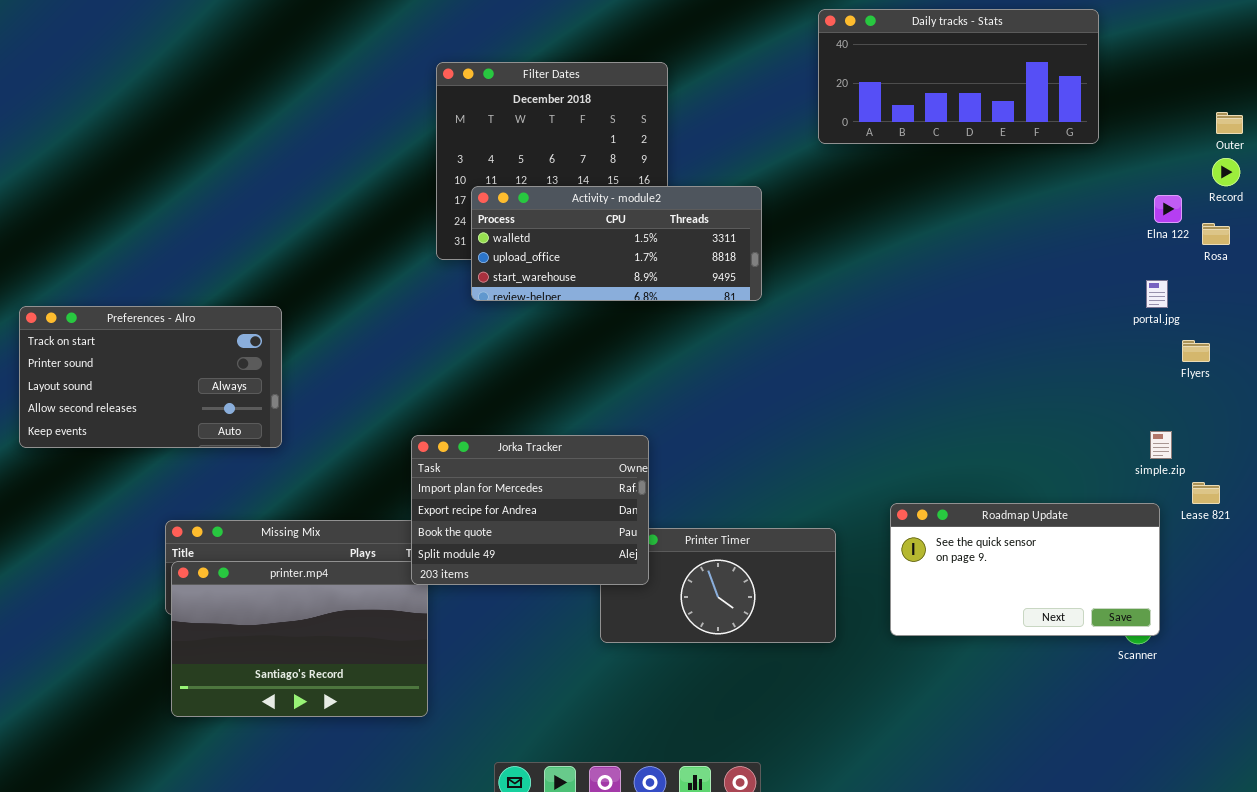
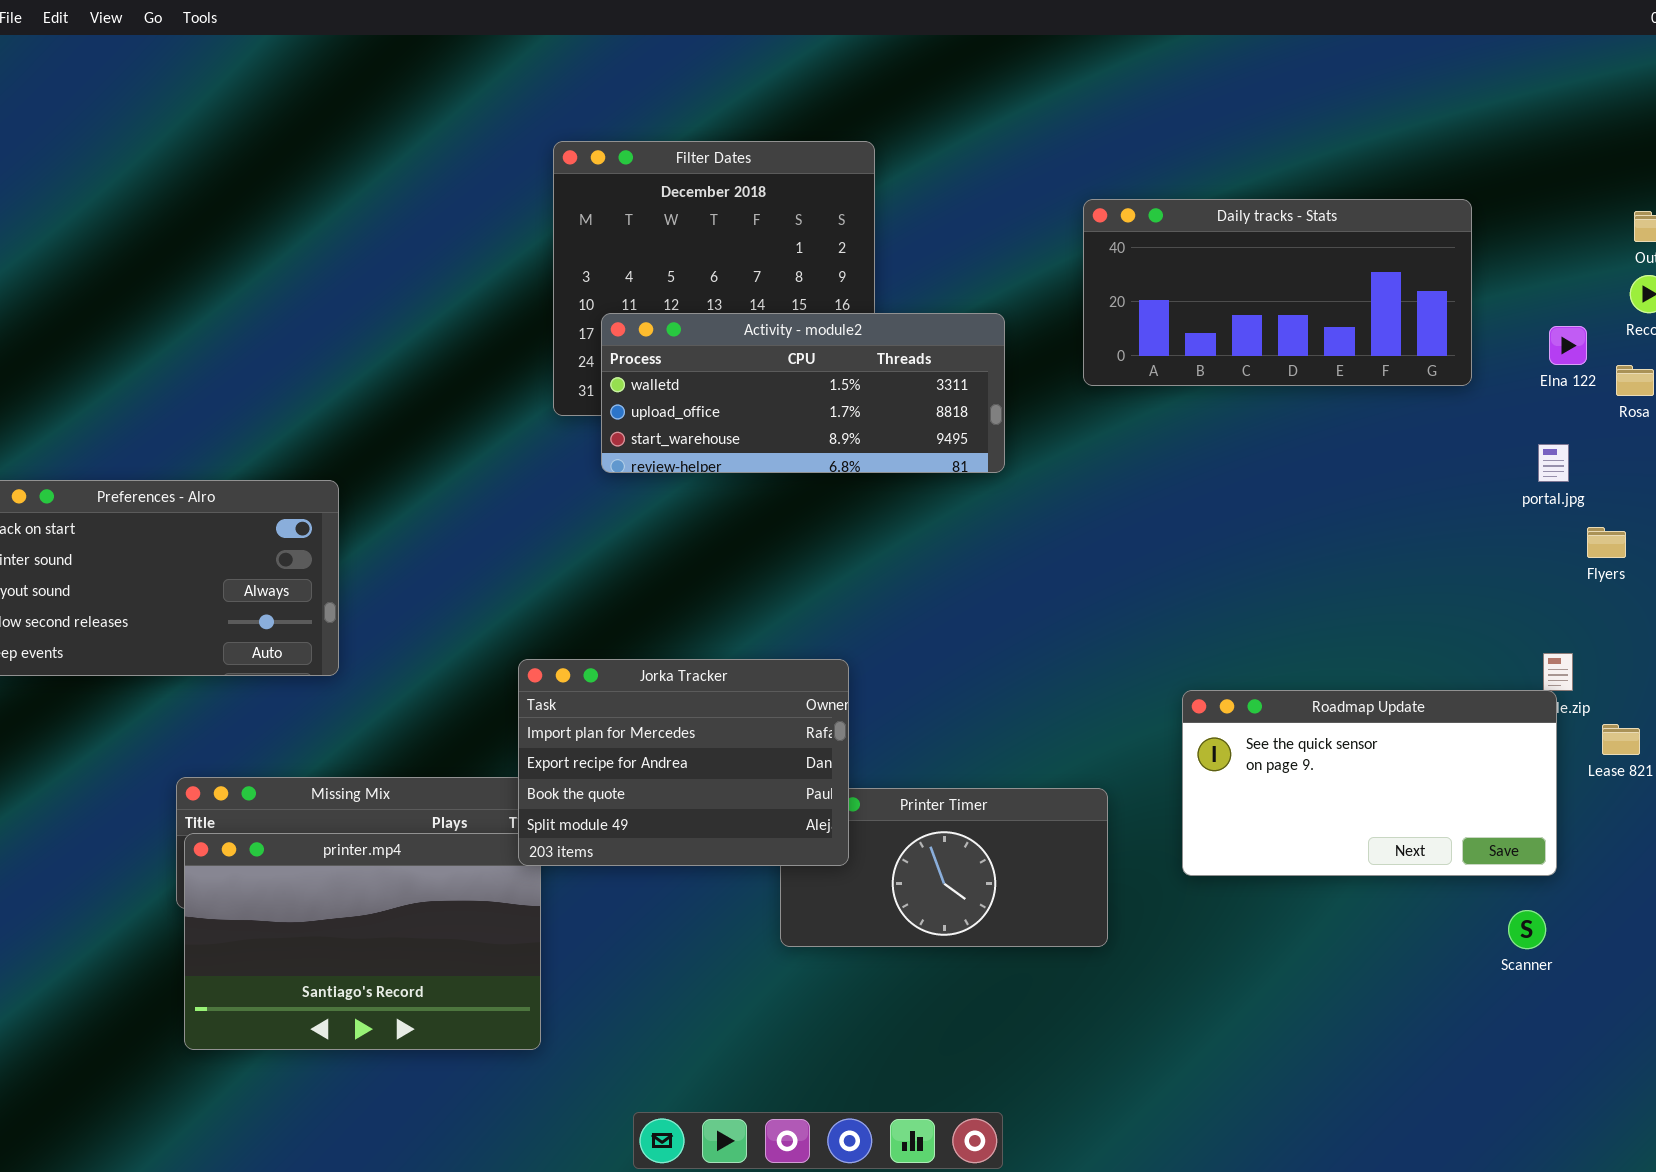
Daily tracks - Stats: [818,9,1099,144] -> [1083,199,1472,386], moved
Roadmap Update: [890,503,1160,636] -> [1182,690,1557,876], moved

